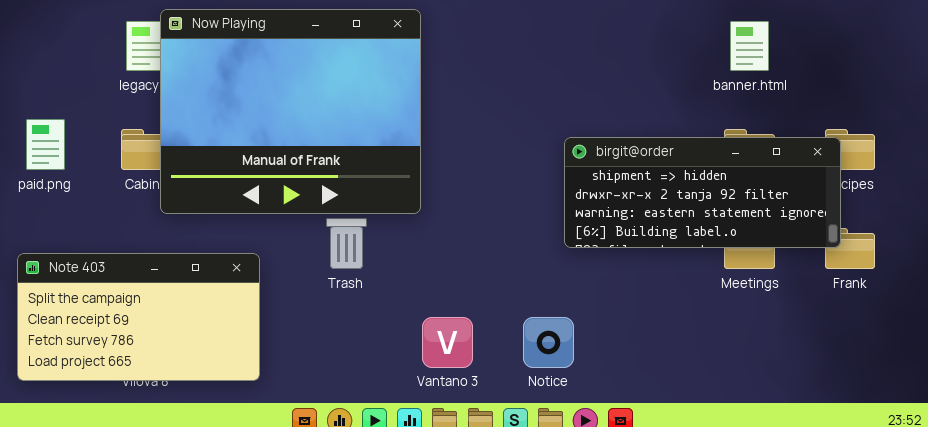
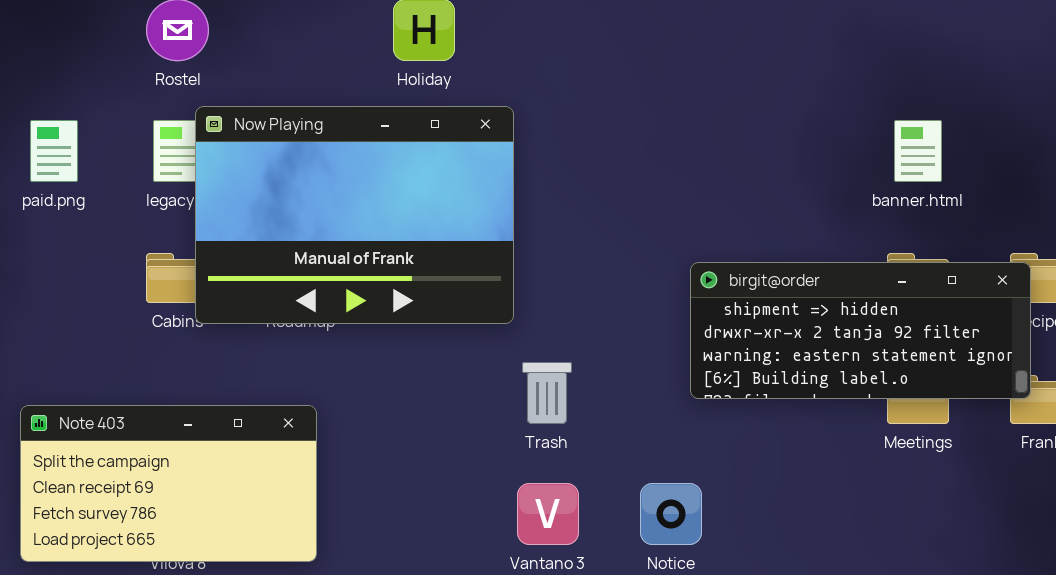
Now Playing: [160,9,421,214] -> [195,106,514,324], resized
paid.png: [26,119,65,170] -> [30,120,78,182], moved
Trash: [326,218,367,269] -> [522,362,572,424], moved

